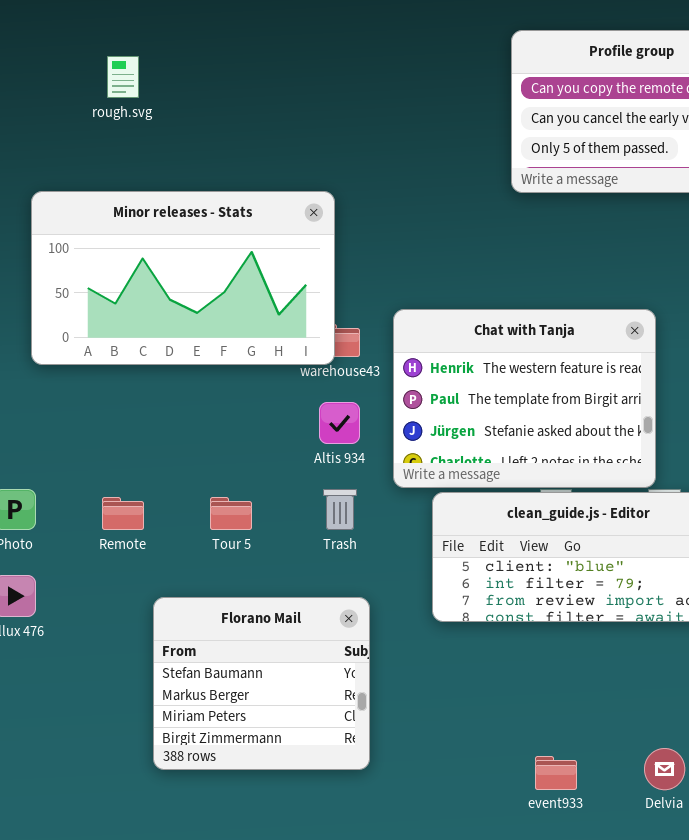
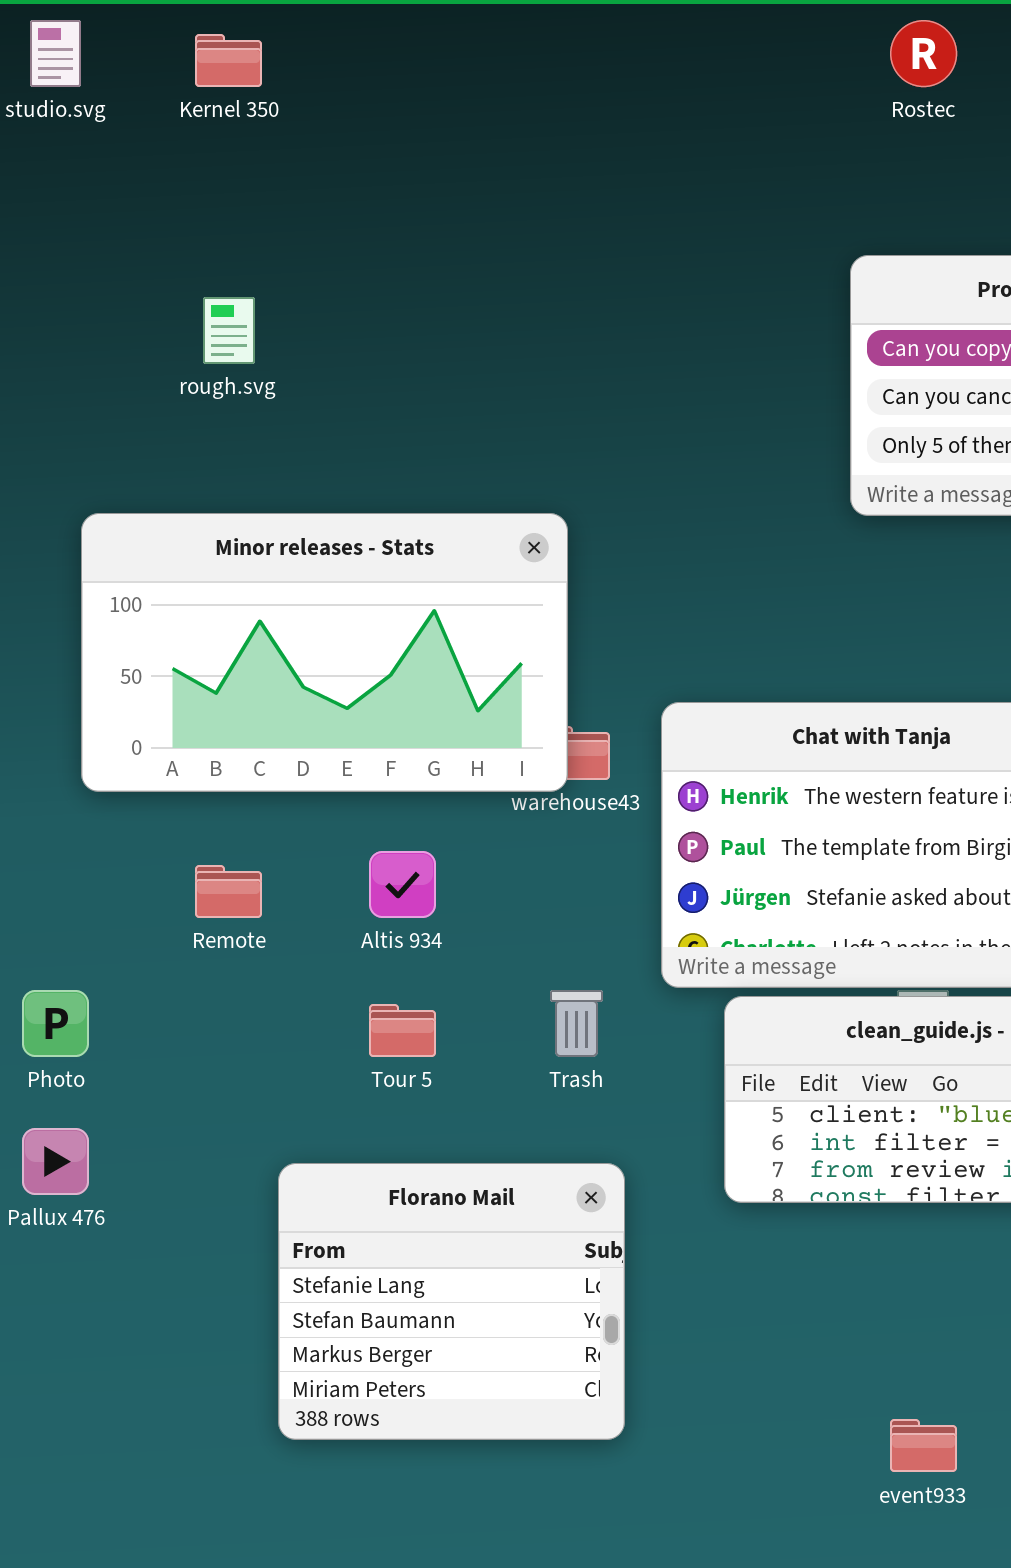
Altis 934: [319,402,360,444] -> [369,851,436,918], moved
Remote: [102,497,144,530] -> [195,865,262,918], moved
Florano Mail: [153,597,370,770] -> [278,1163,625,1440], scrolled up 1 row

